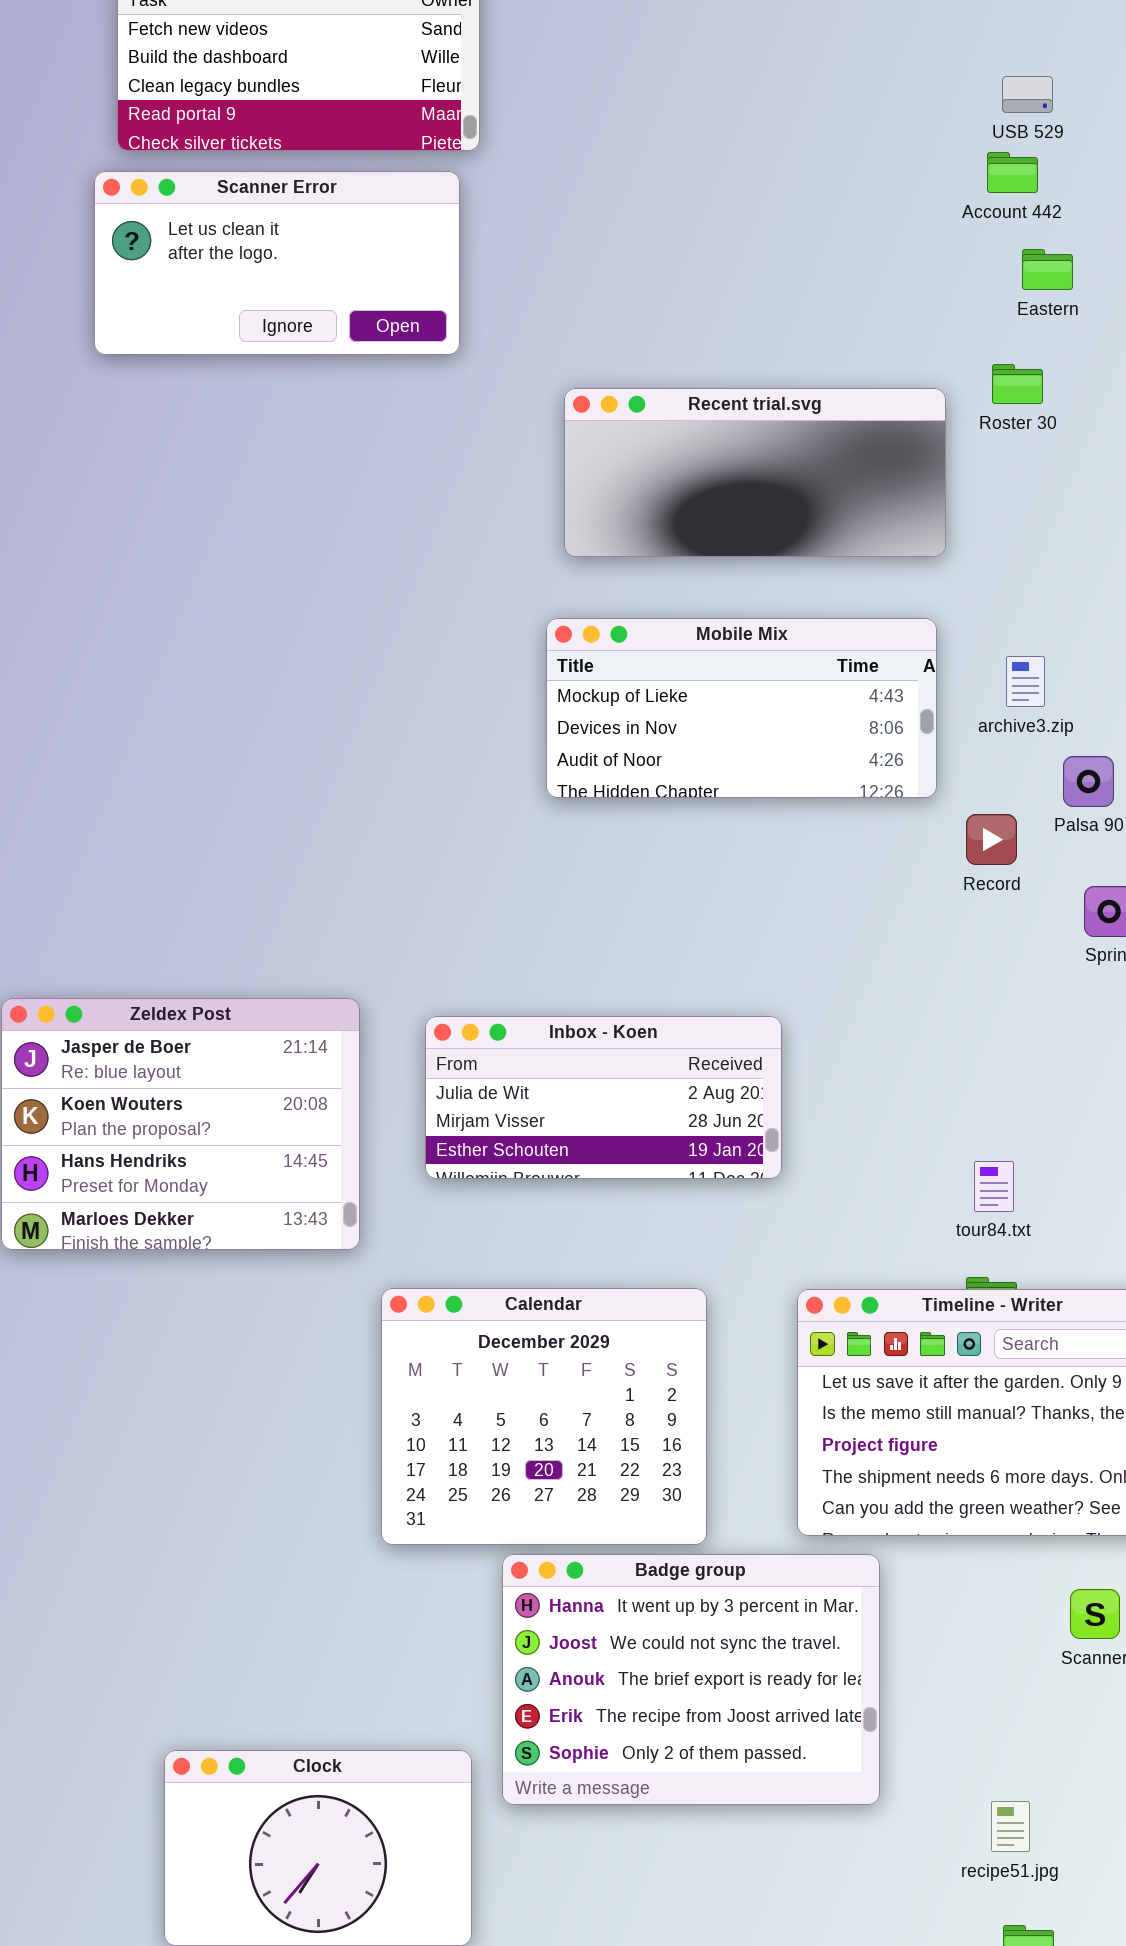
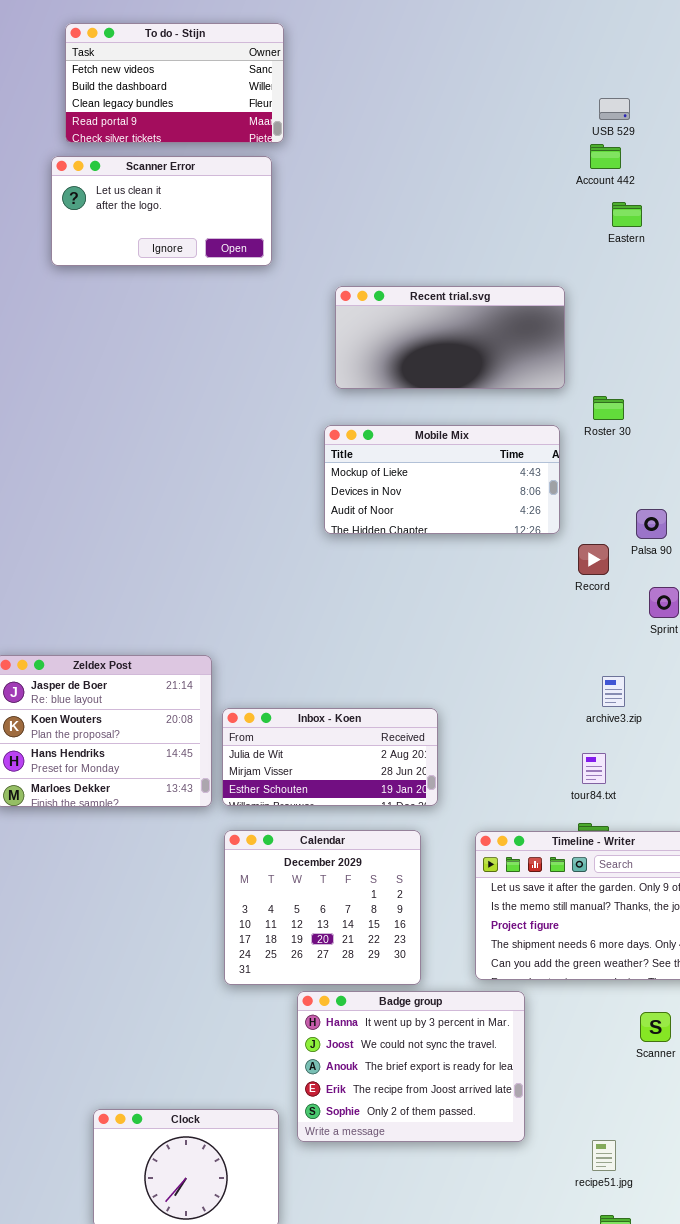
Roster 30: [992,364,1043,404] -> [593,396,624,420], moved
archive3.zip: [1006,656,1045,707] -> [602,676,625,707], moved
Inbox - Koen: [425,1016,782,1179] -> [222,708,438,806], moved

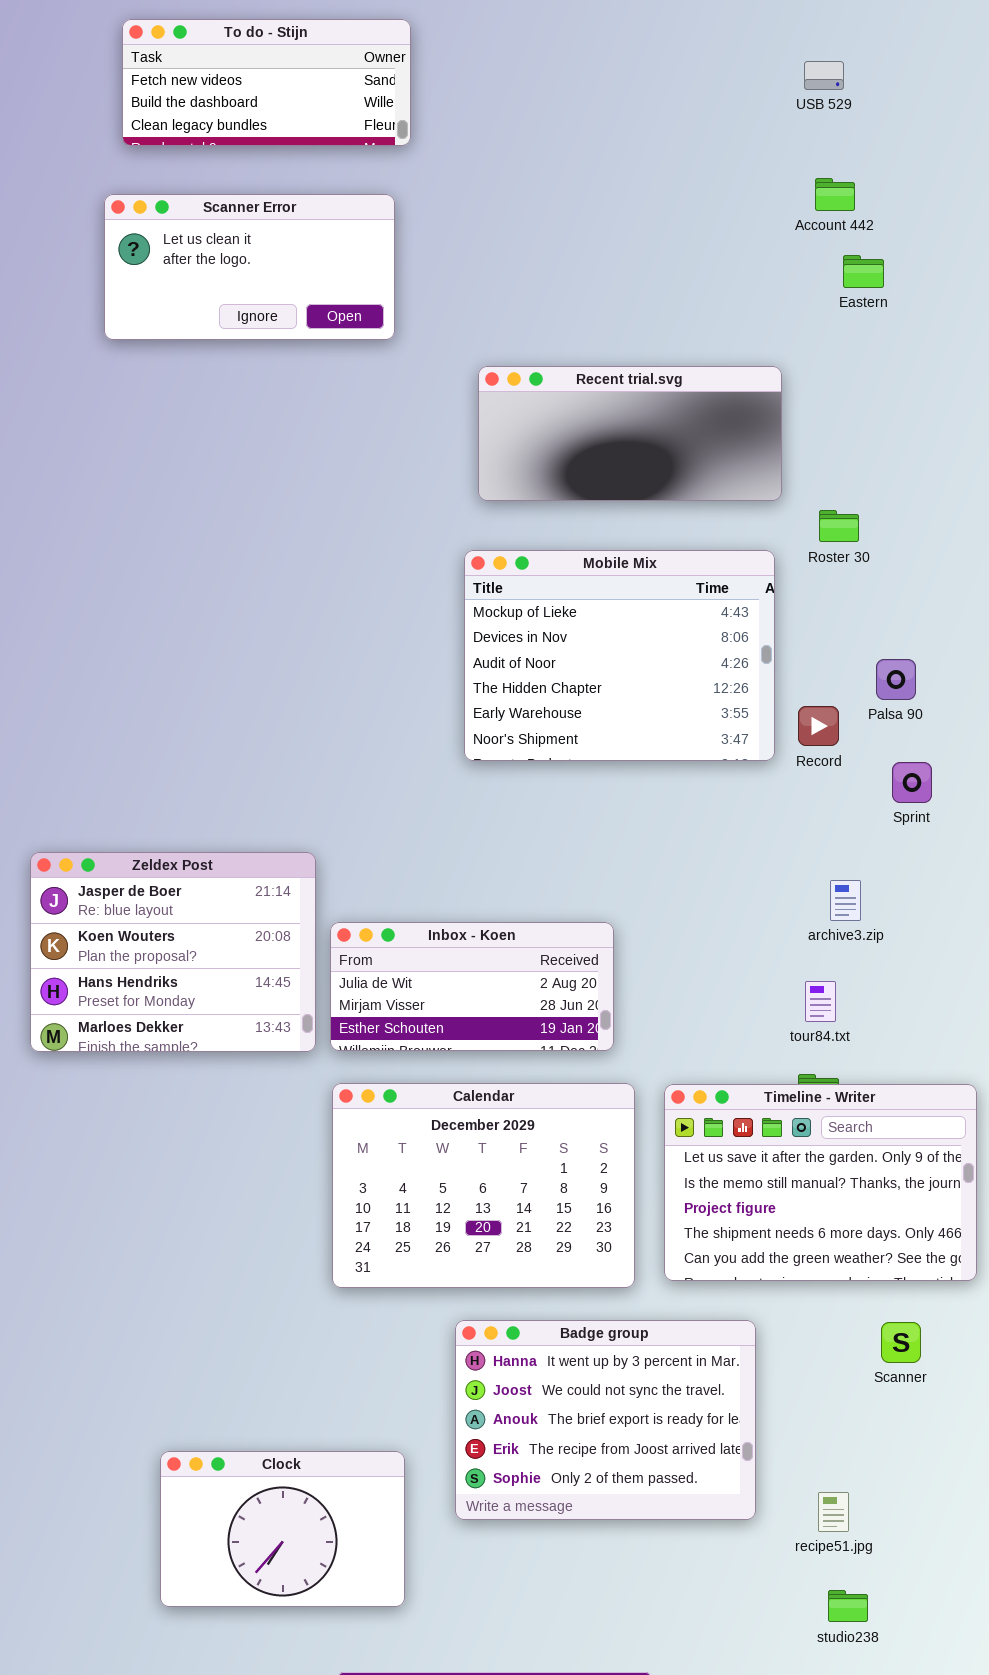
To do - Stijn: [65,23,284,143] -> [122,19,411,146], resized
USB 529: [599,98,630,120] -> [804,61,844,90], moved
Mobile Mix: [324,425,560,534] -> [464,550,775,761], resized
Calendar: [224,830,421,985] -> [332,1083,635,1288], resized
Badge group: [297,991,525,1142] -> [455,1320,756,1520], moved

